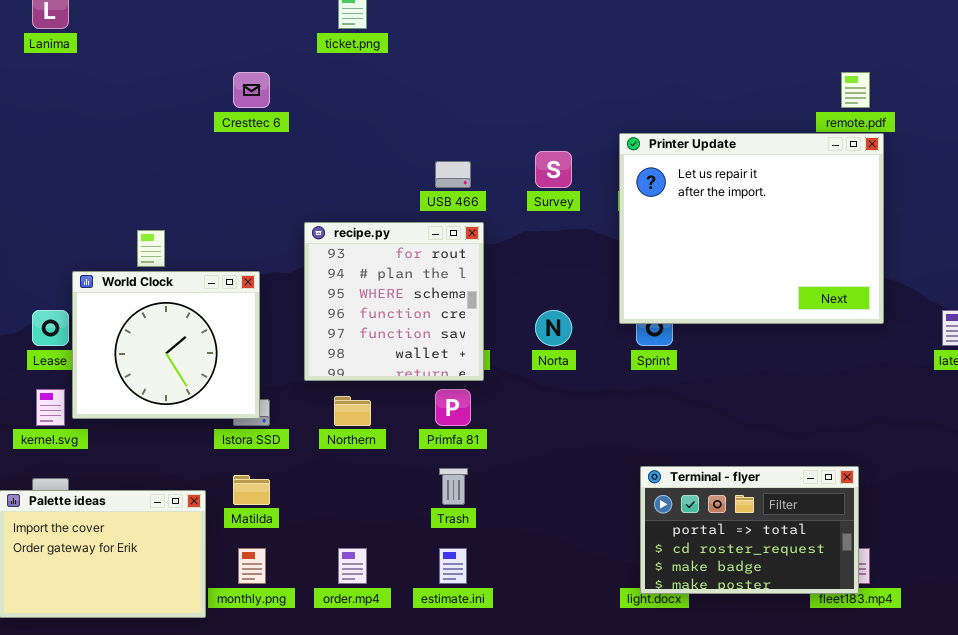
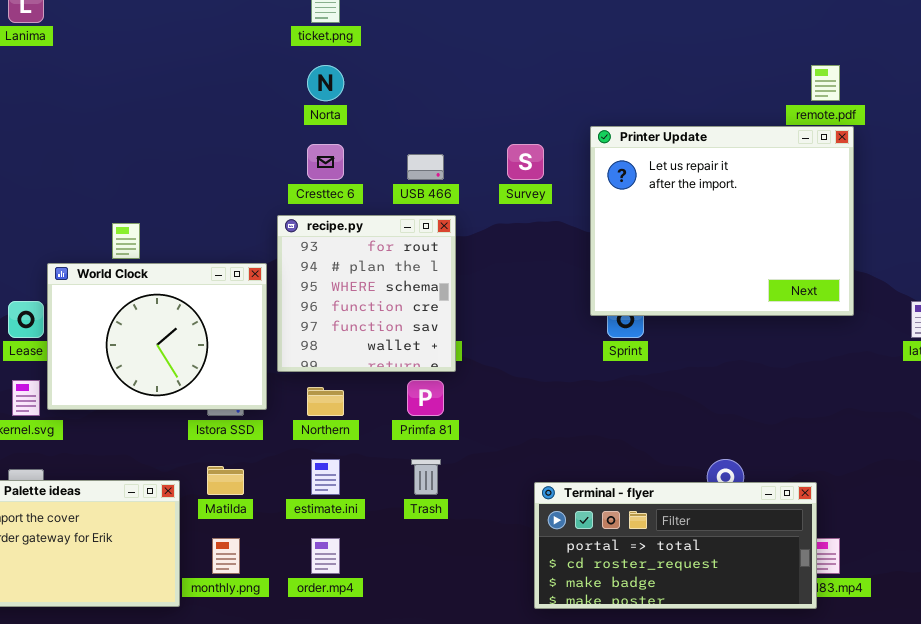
Cresttec 6: [233,72,270,108] -> [307,144,344,180], moved
World Clock: [72,271,260,419] -> [47,263,267,410], resized
Norta: [535,310,572,346] -> [307,65,344,101], moved
Terminal - flyer: [640,466,859,594] -> [534,482,817,609], moved, resized
estimate.ini: [439,548,467,584] -> [311,459,340,495], moved

